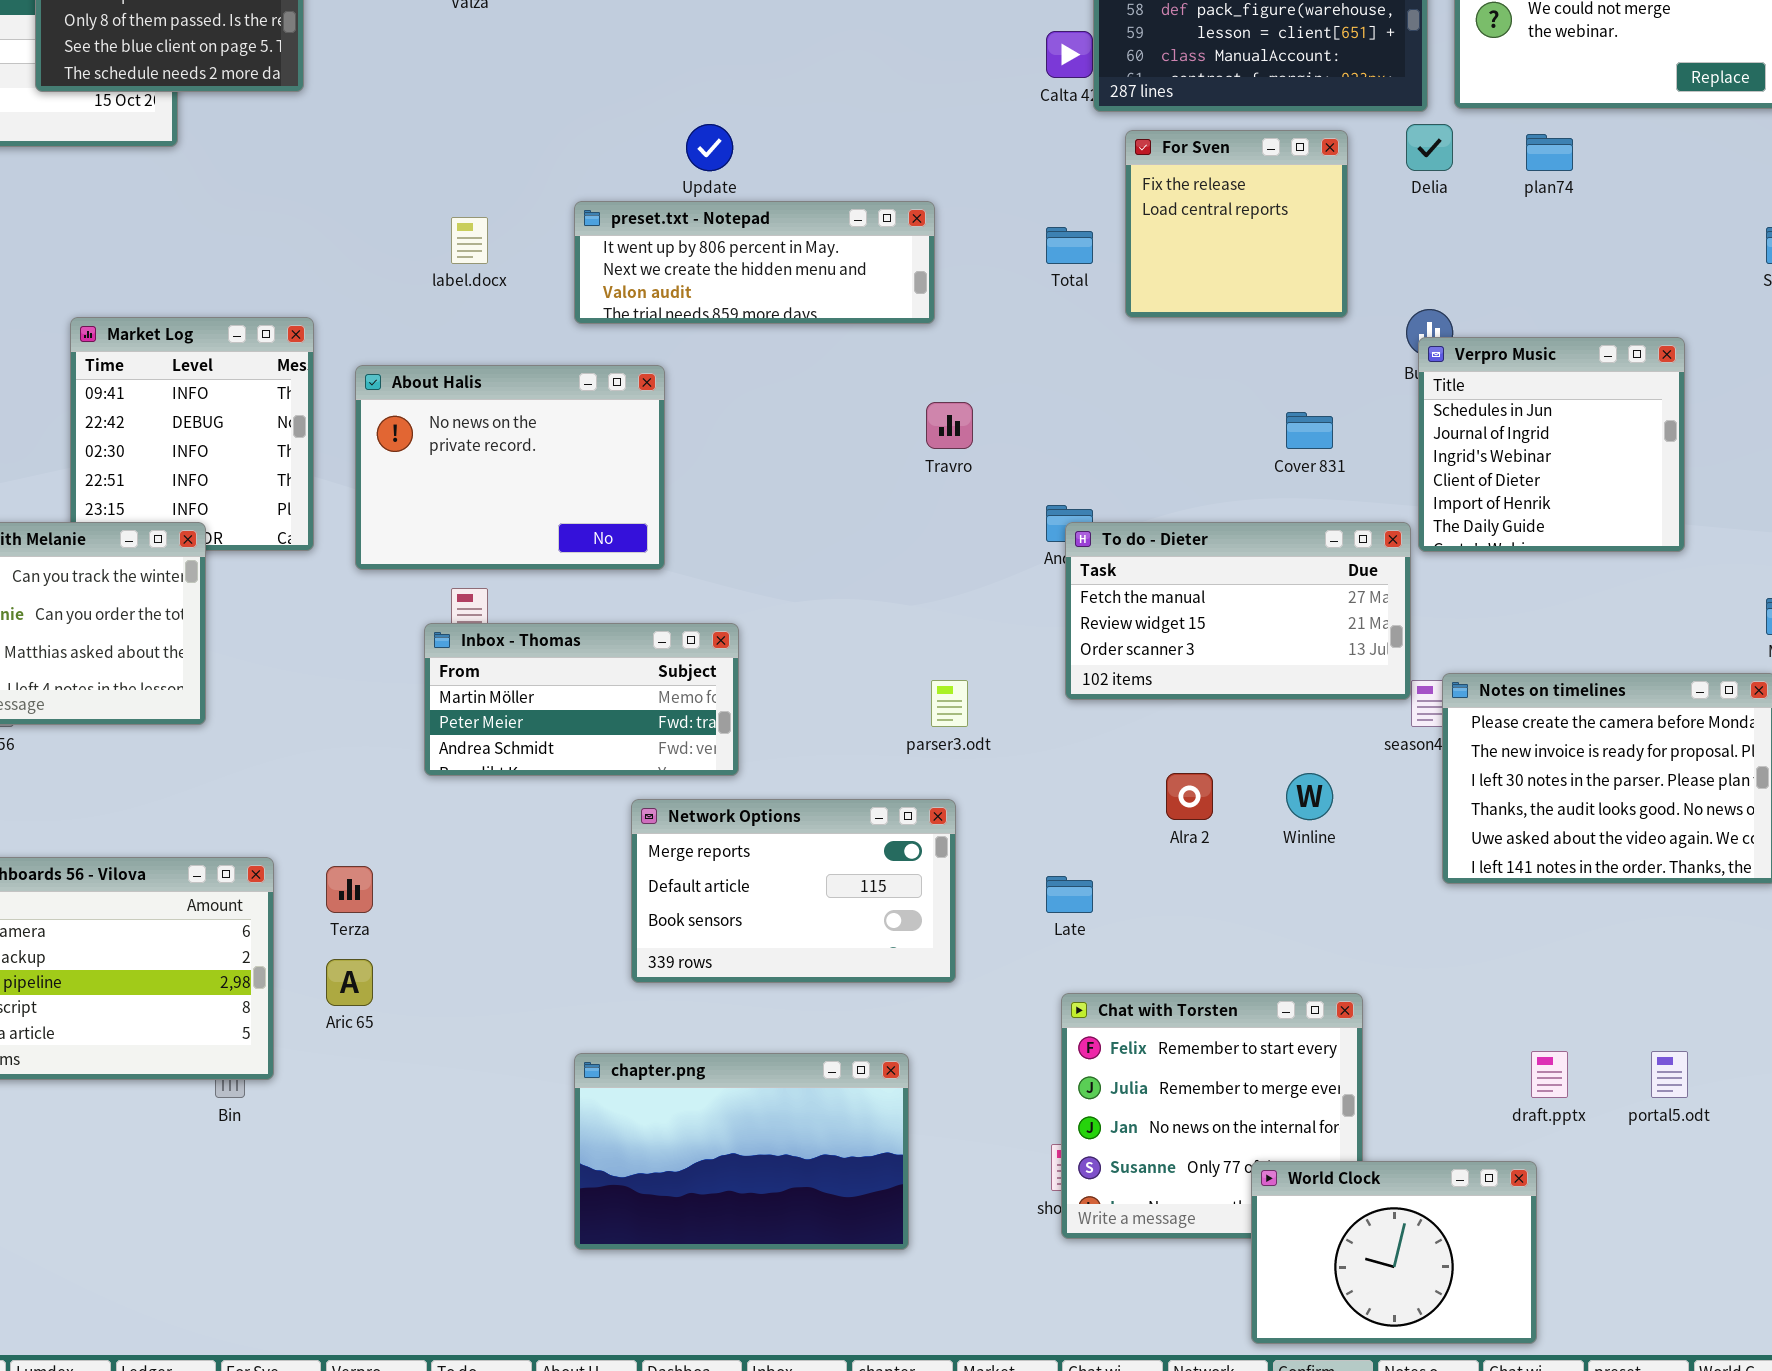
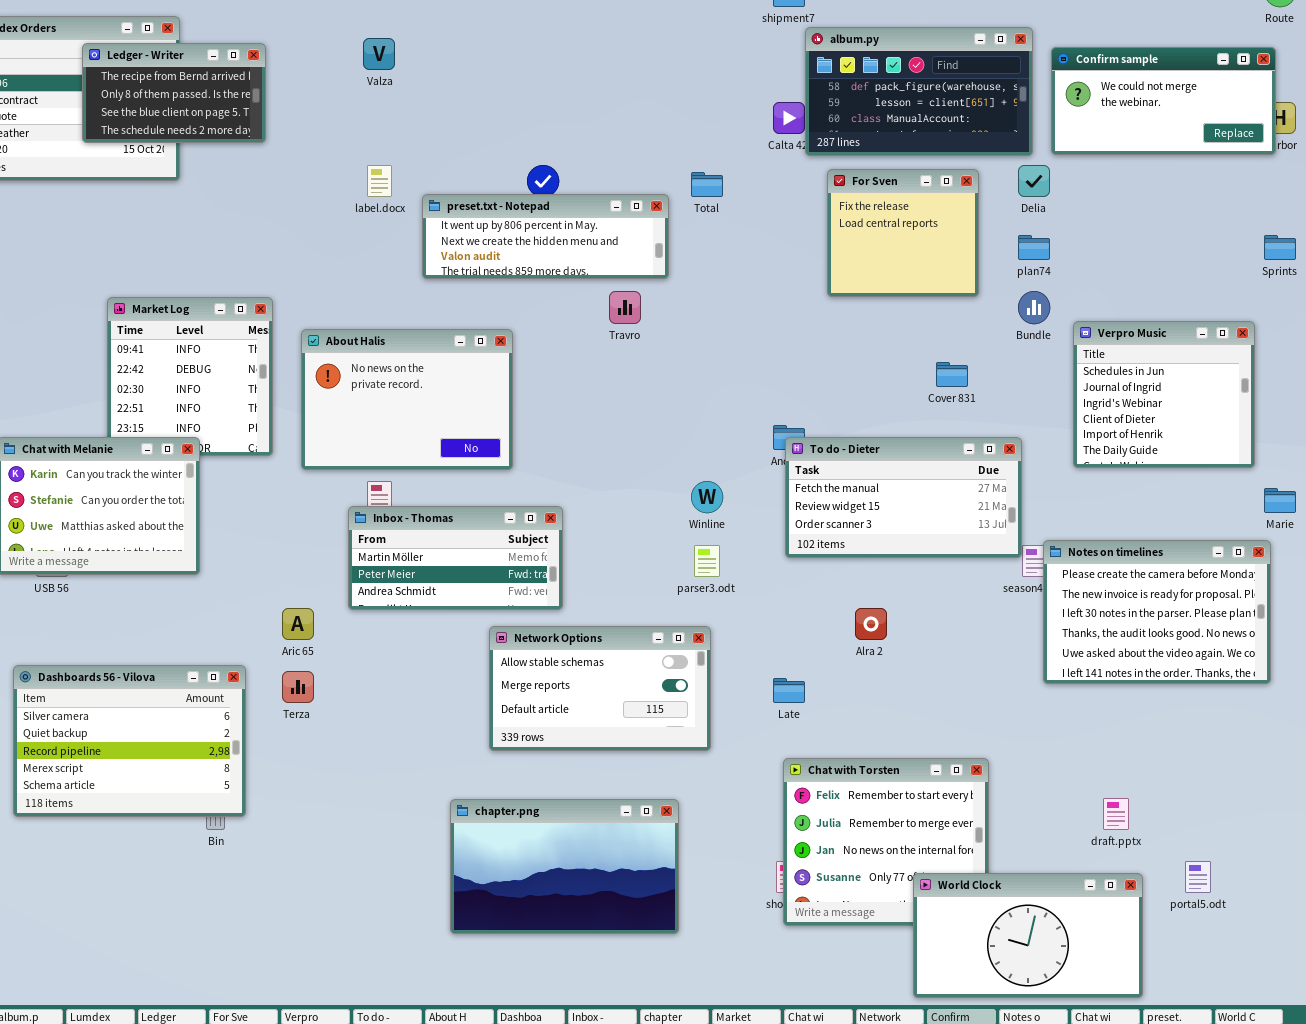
plan74: [1526,134,1573,171] -> [1018,235,1050,260], moved
preset.txt - Notepad: [574,201,935,324] -> [422,194,669,279], moved
label.docx: [451,217,488,264] -> [367,165,392,197], moved
Total: [1046,227,1093,264] -> [691,172,723,197], moved
Verpro Music: [1418,337,1685,552] -> [1073,321,1255,468], moved
Travro: [926,402,973,449] -> [609,291,641,324], moved
Winline: [1286,773,1333,820] -> [691,481,723,513], moved
Network Options: [631,799,956,983] -> [489,626,711,751], scrolled up 1 row
Aric 65: [326,959,373,1006] -> [282,608,314,640], moved
portal5.odt: [1651,1051,1688,1098] -> [1185,861,1211,893], moved
World Clock: [1251,1161,1537,1344] -> [913,873,1143,998], resized

